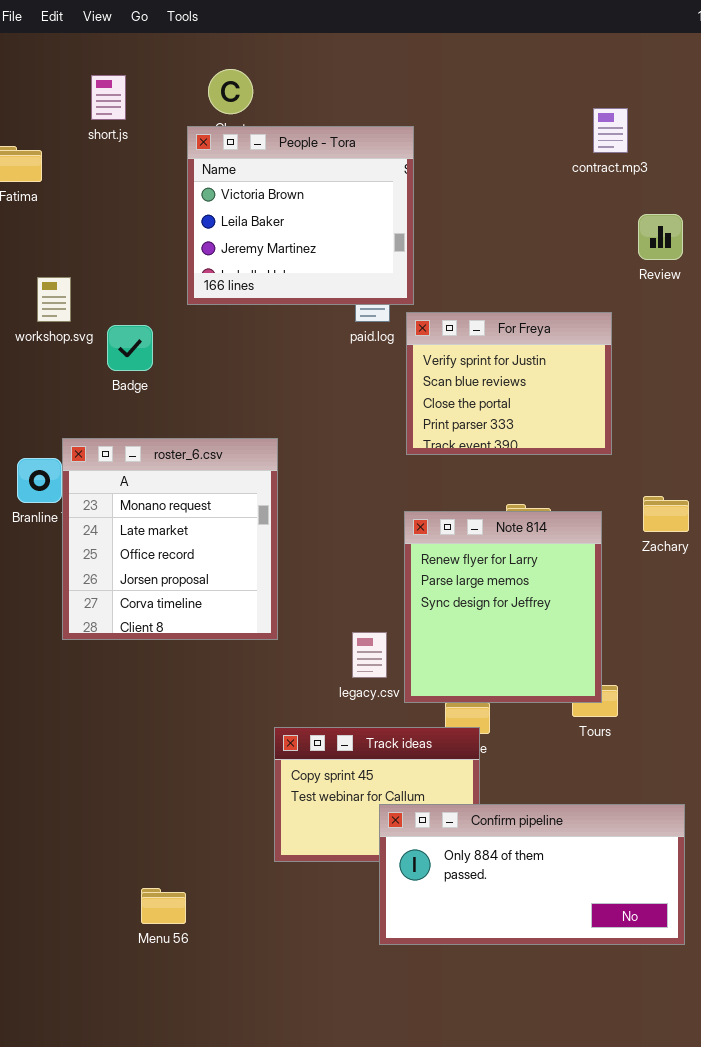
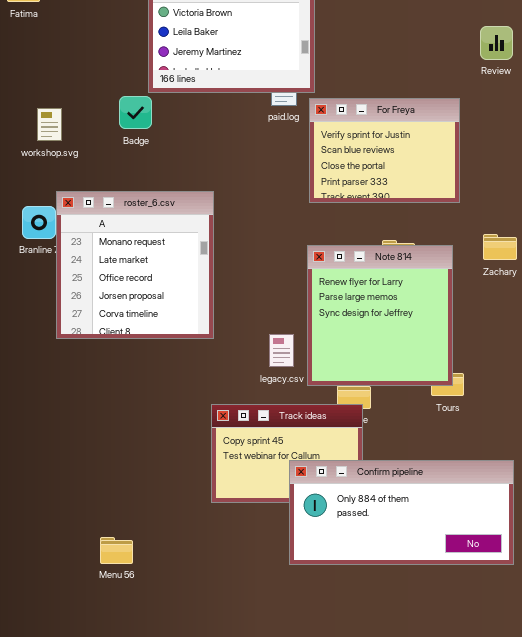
workshop.svg: [37,277,71,322] -> [37,108,62,141], moved
Badge: [107,325,153,371] -> [119,96,152,129], moved
Menu 56: [141,888,186,924] -> [100,537,133,564], moved

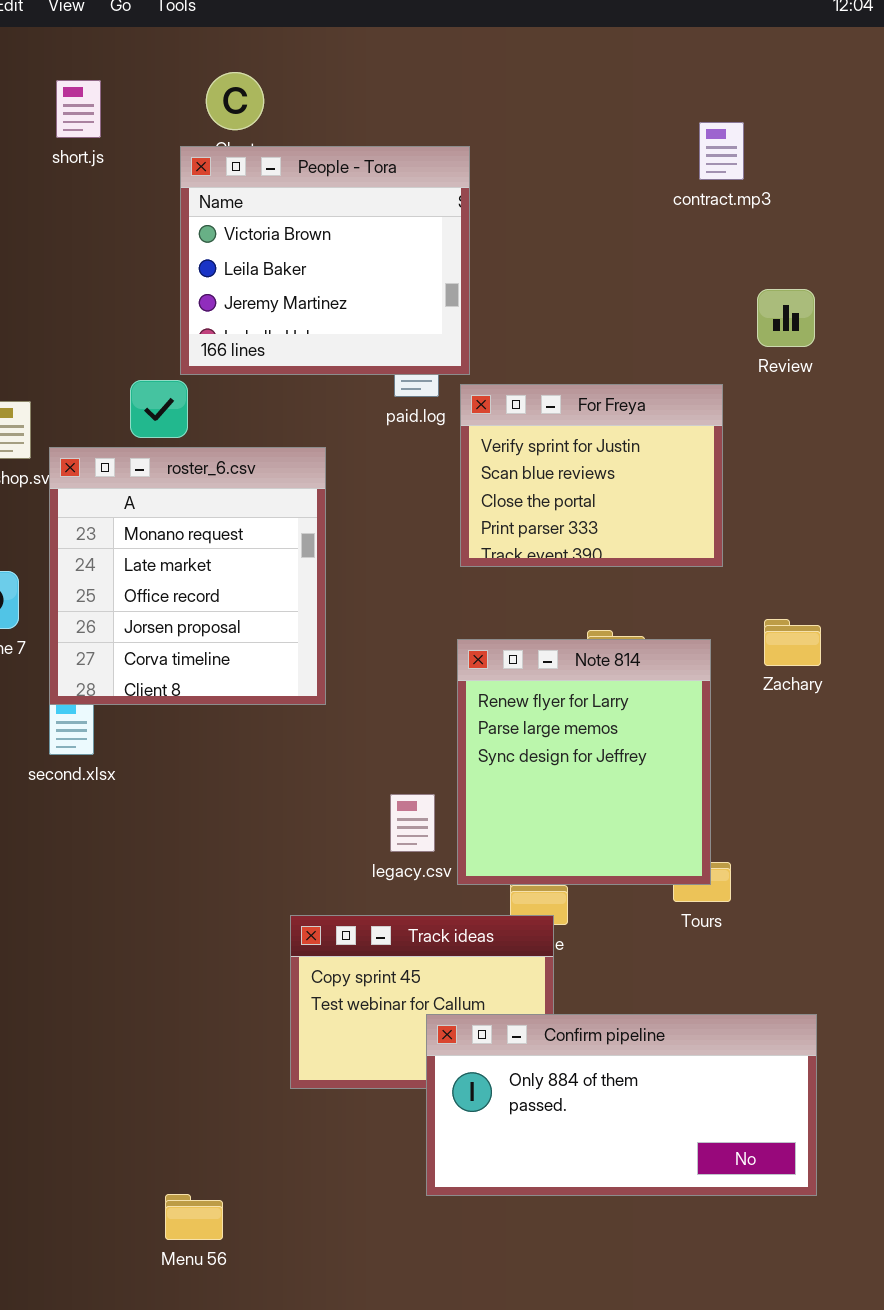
Review: [480,26,513,60] -> [757,289,815,347], moved
roster_6.csv: [56,191,214,339] -> [49,447,326,705], moved
Menu 56: [100,537,133,564] -> [165,1194,223,1240], moved

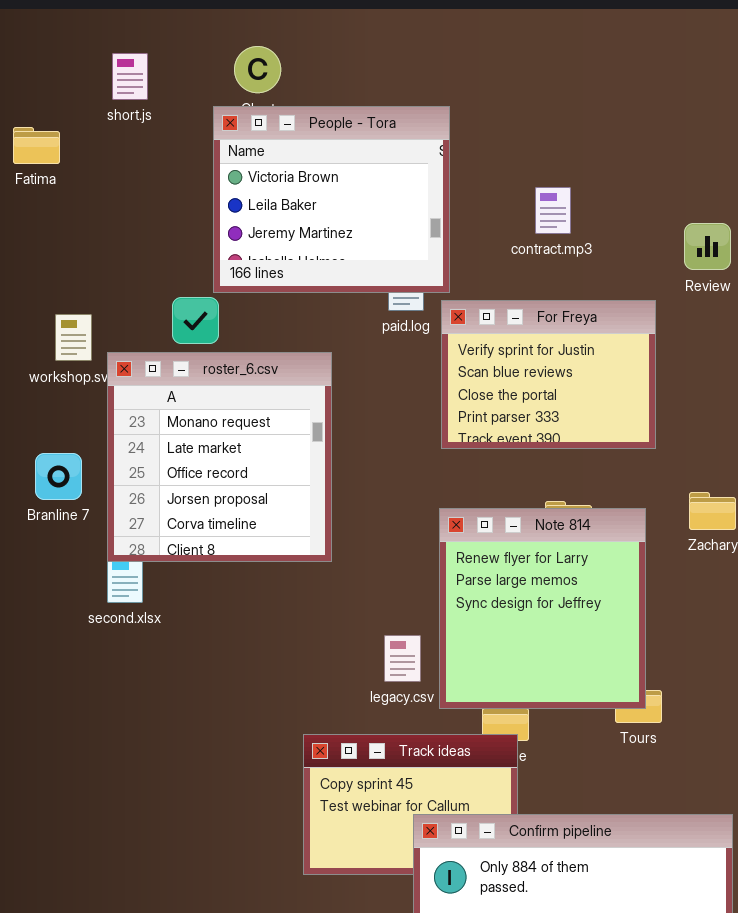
contract.mp3: [699,122,744,180] -> [535,187,571,234], moved

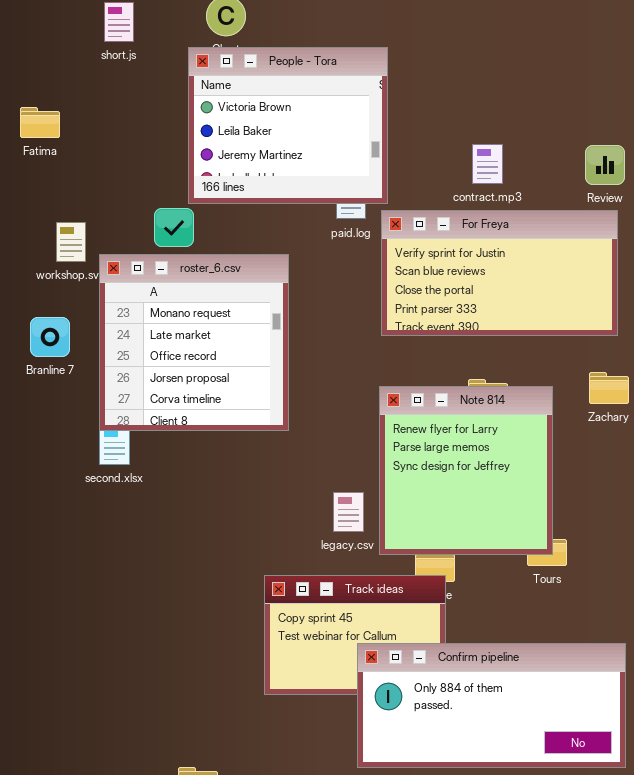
Fatima: [13,127,60,164] -> [20,107,60,138], moved
contract.mp3: [535,187,571,234] -> [472,144,503,184], moved
For Freya: [441,300,656,449] -> [381,210,618,336], resized
Branline 7: [35,453,82,500] -> [30,317,70,357], moved

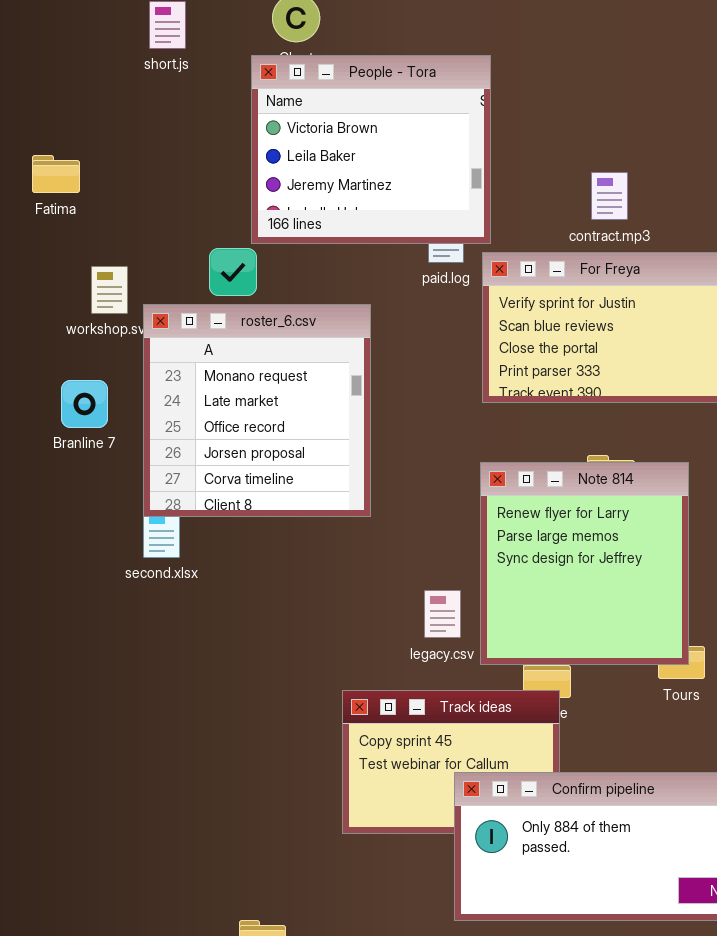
Fatima: [20,107,60,138] -> [32,155,80,193], moved

